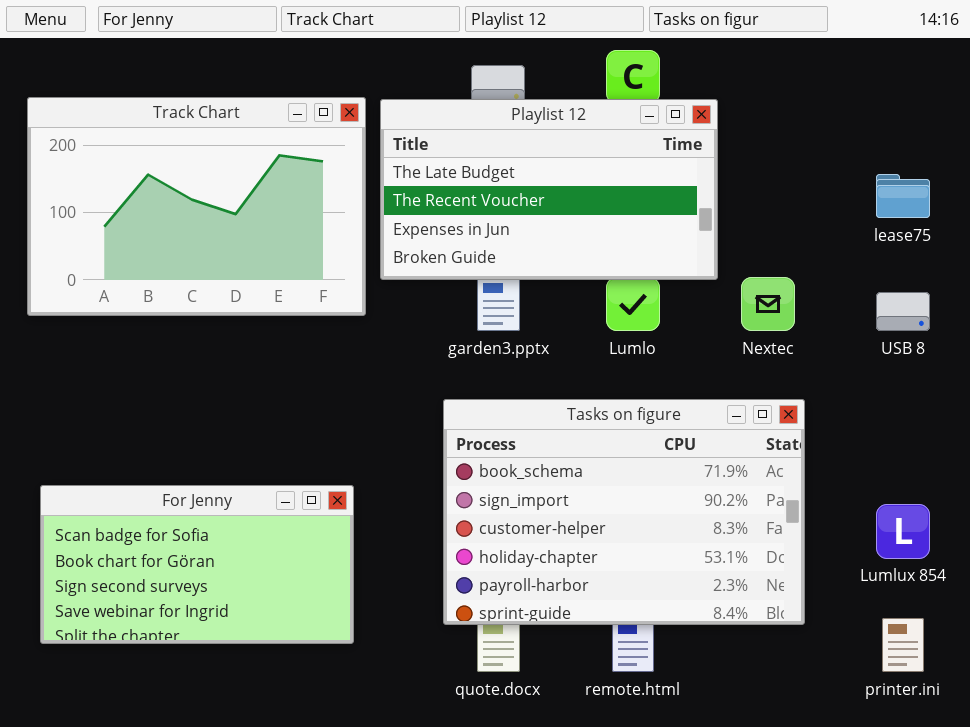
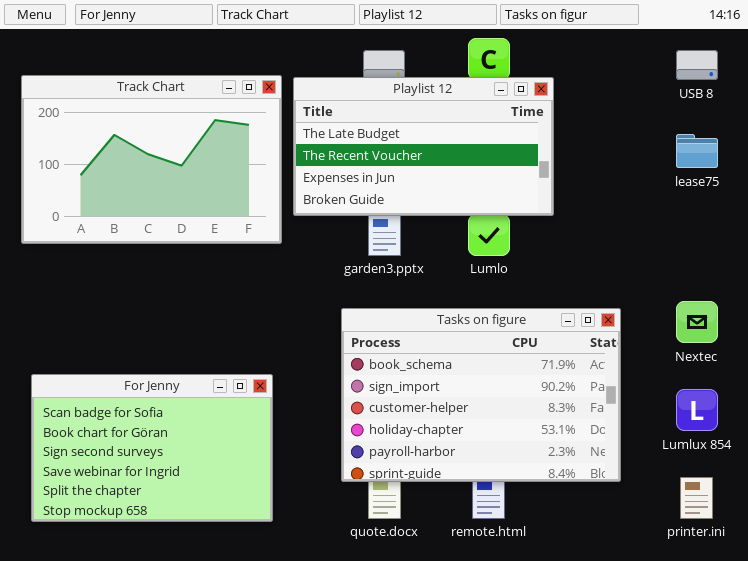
Nextec: [741,277,795,331] -> [676,301,718,343], moved
USB 8: [876,292,930,331] -> [676,50,718,80], moved
For Jenny: [40,485,354,644] -> [31,374,273,522], resized

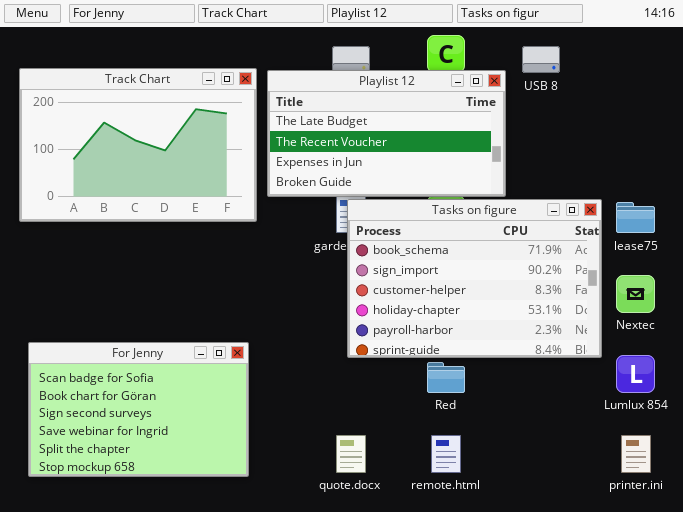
USB 8: [676,50,718,80] -> [522,46,560,73], moved
lease75: [676,134,718,168] -> [616,202,655,233], moved
Tasks on figure: [341,308,621,482] -> [347,199,602,358], moved

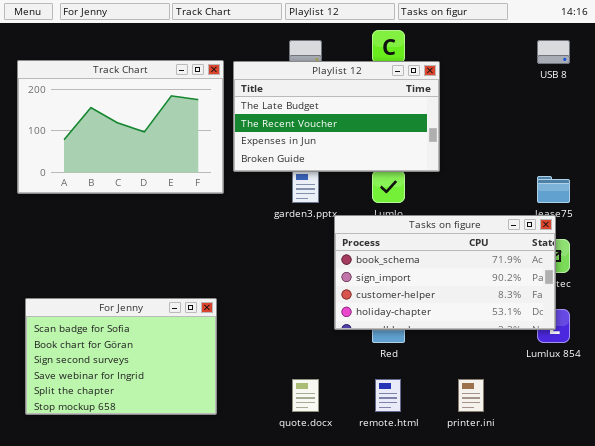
USB 8: [522,46,560,73] -> [537,40,570,64], moved
Tasks on figure: [347,199,602,358] -> [334,215,556,330], moved, resized
printer.ini: [621,435,651,473] -> [458,379,484,412], moved

